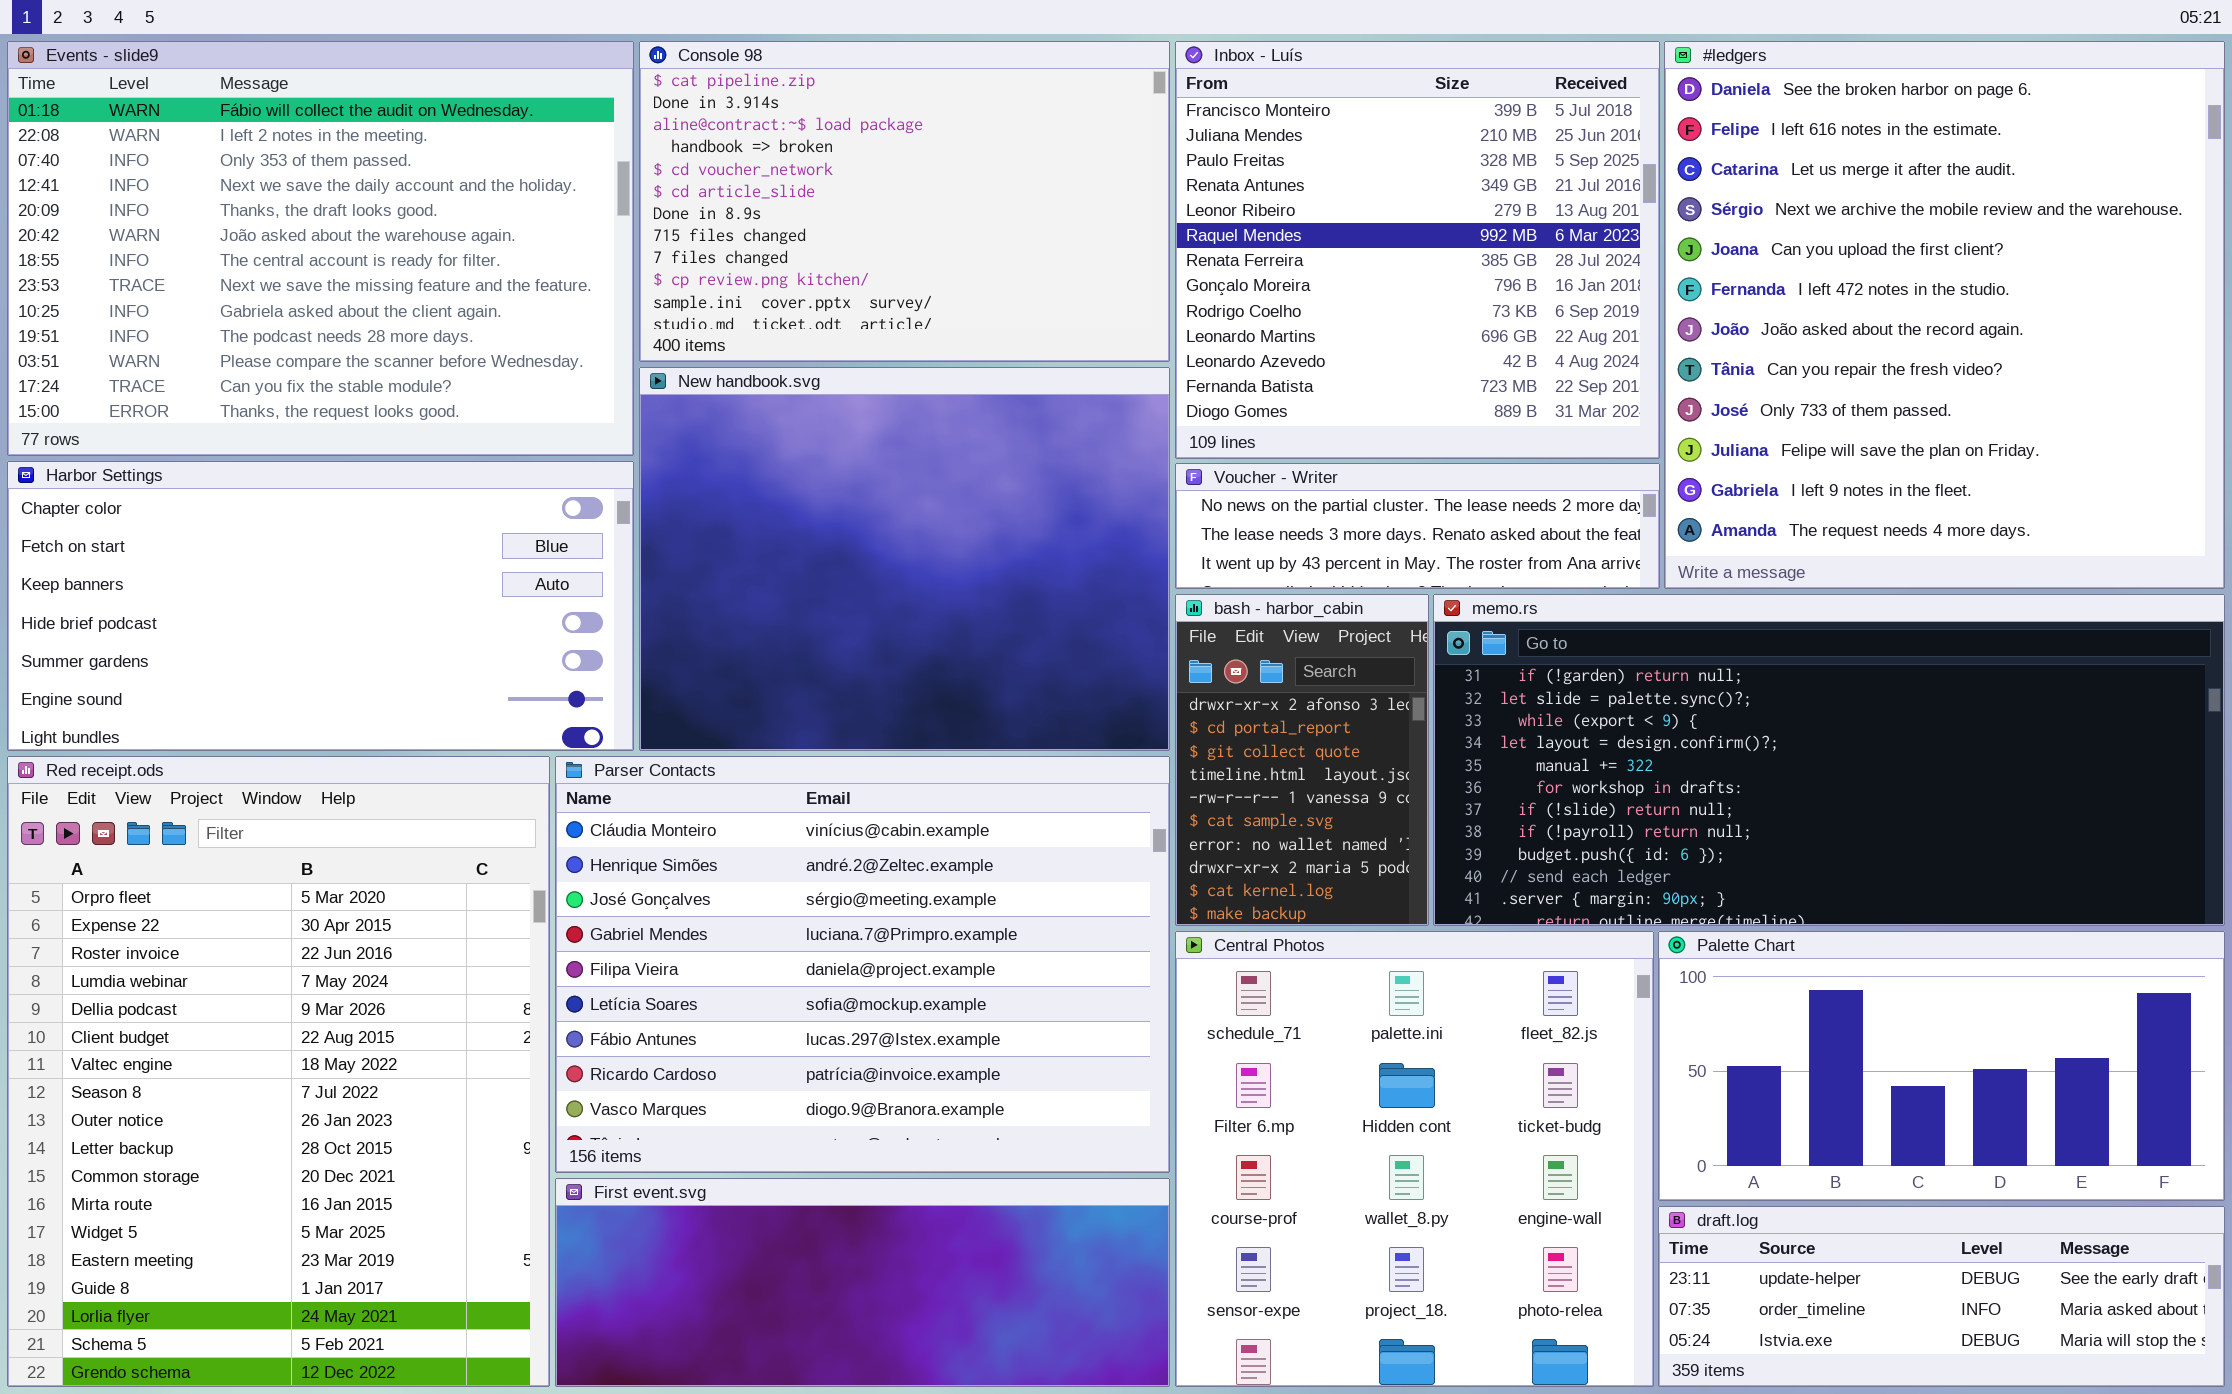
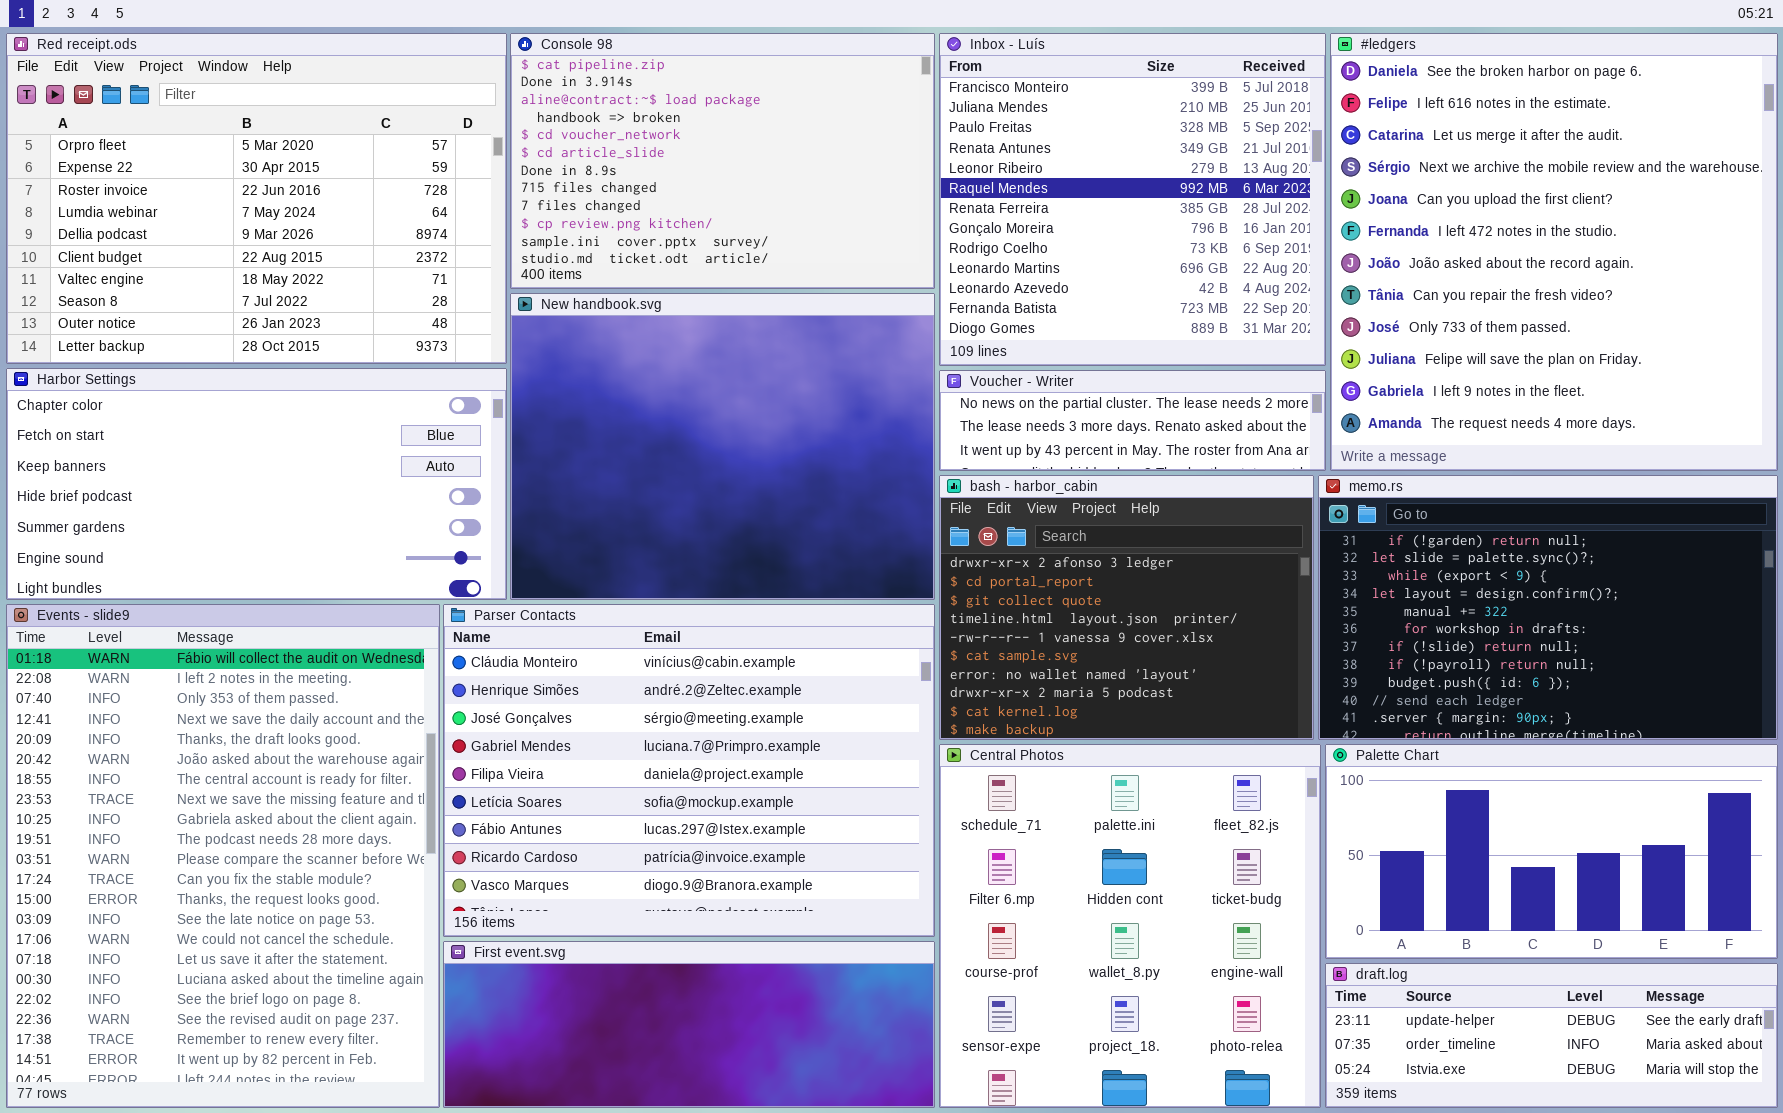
Events - slide9: [7,41,634,456] -> [6,604,440,1108], moved, resized
bash - harbor_cabin: [1175,594,1429,926] -> [939,475,1314,740], resized
memo.rs: [1433,594,2225,926] -> [1318,475,1778,740], resized
Red receipt.ods: [7,756,550,1387] -> [6,33,507,364], moved, resized

